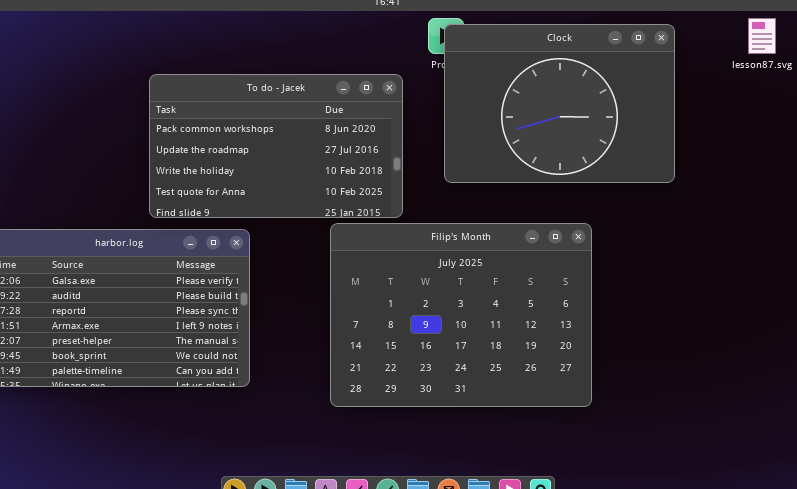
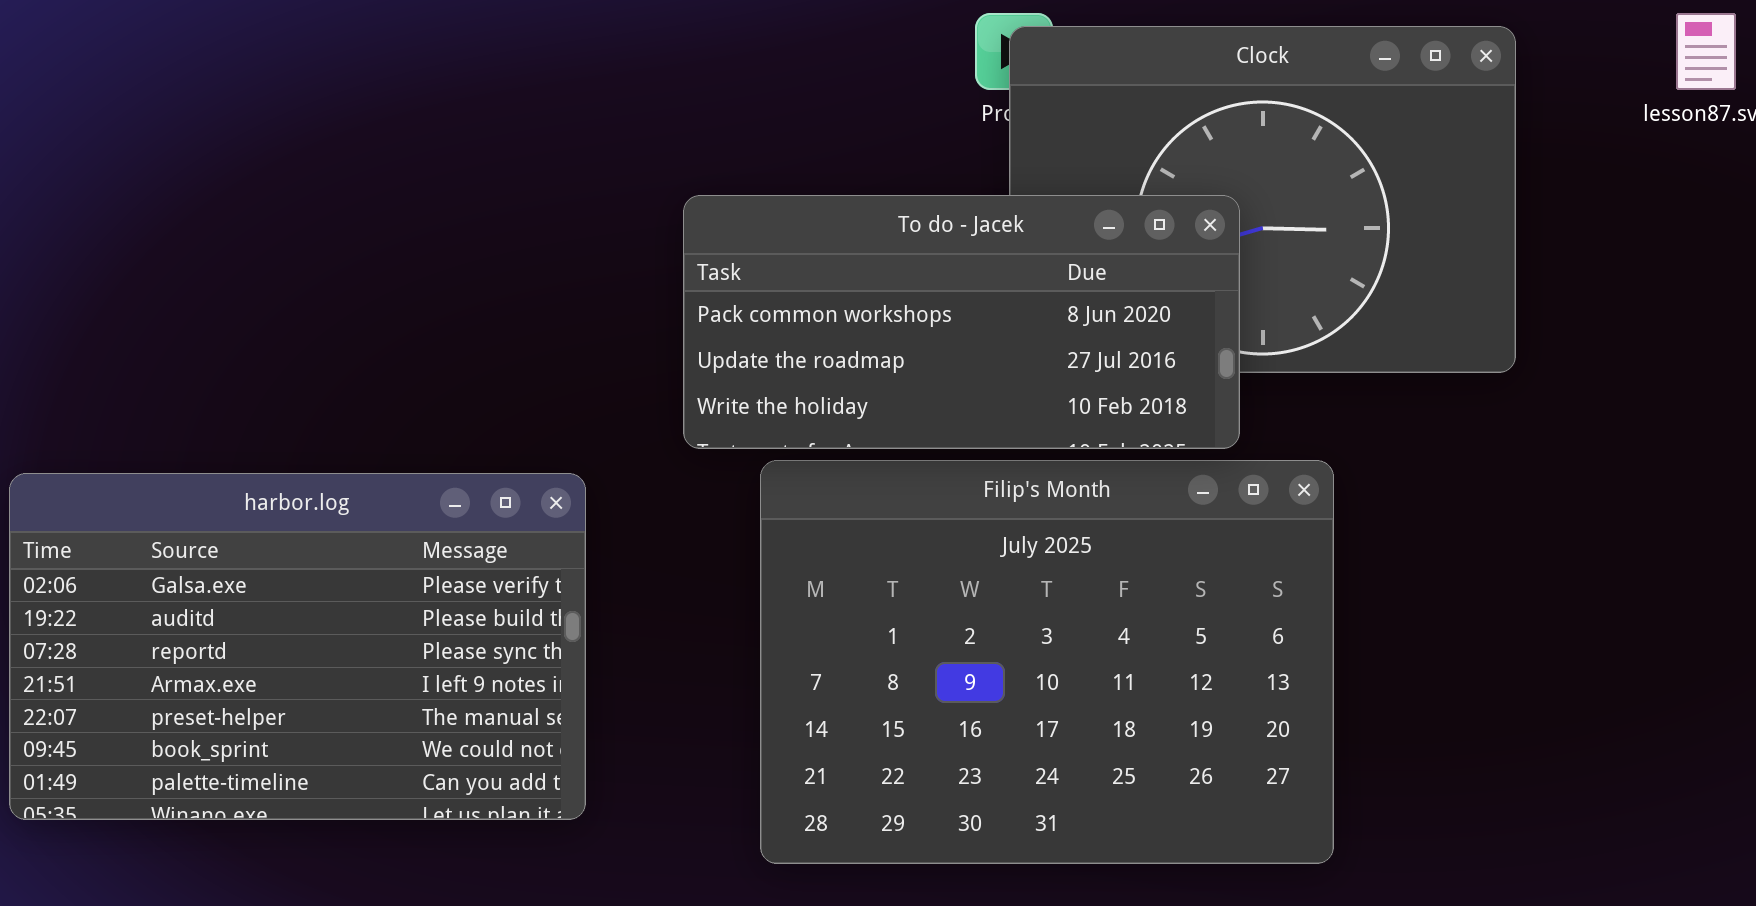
To do - Jacek: [149,74,403,218] -> [683,195,1240,449], moved, resized

